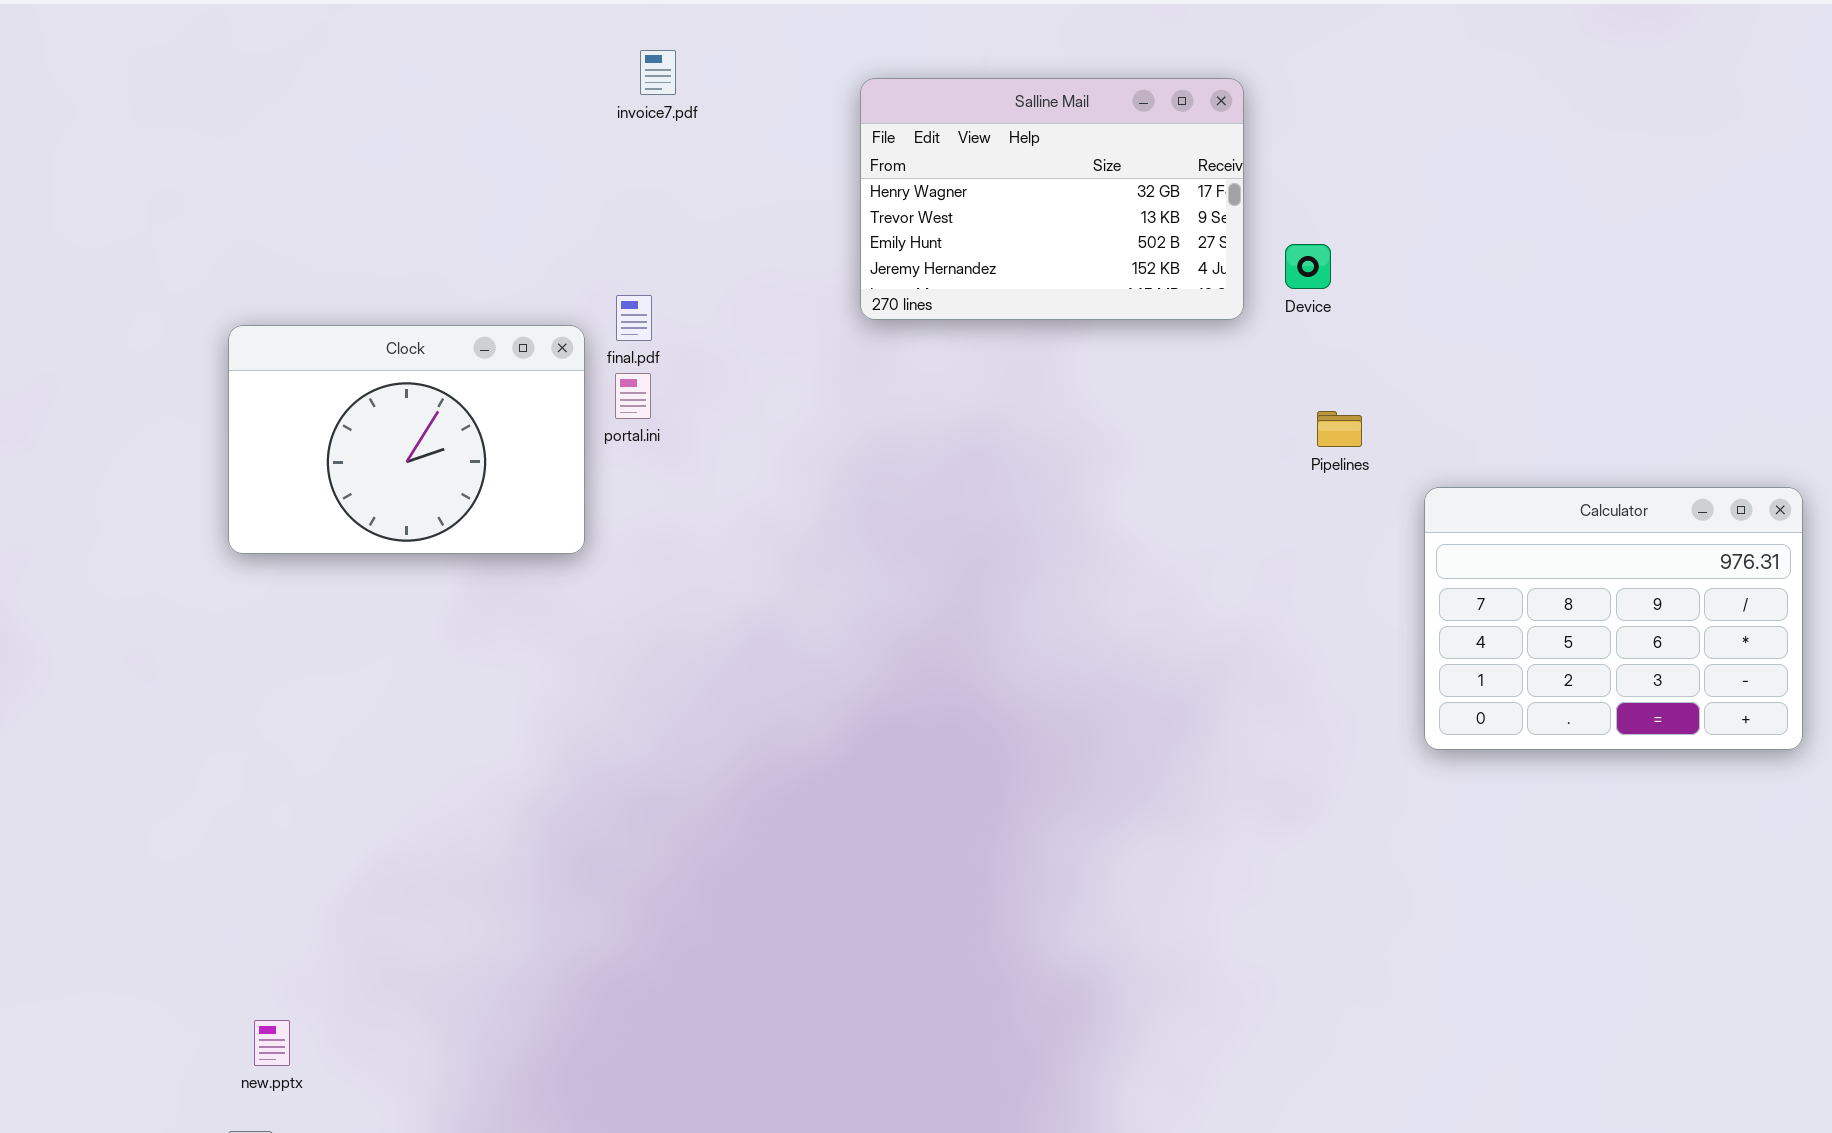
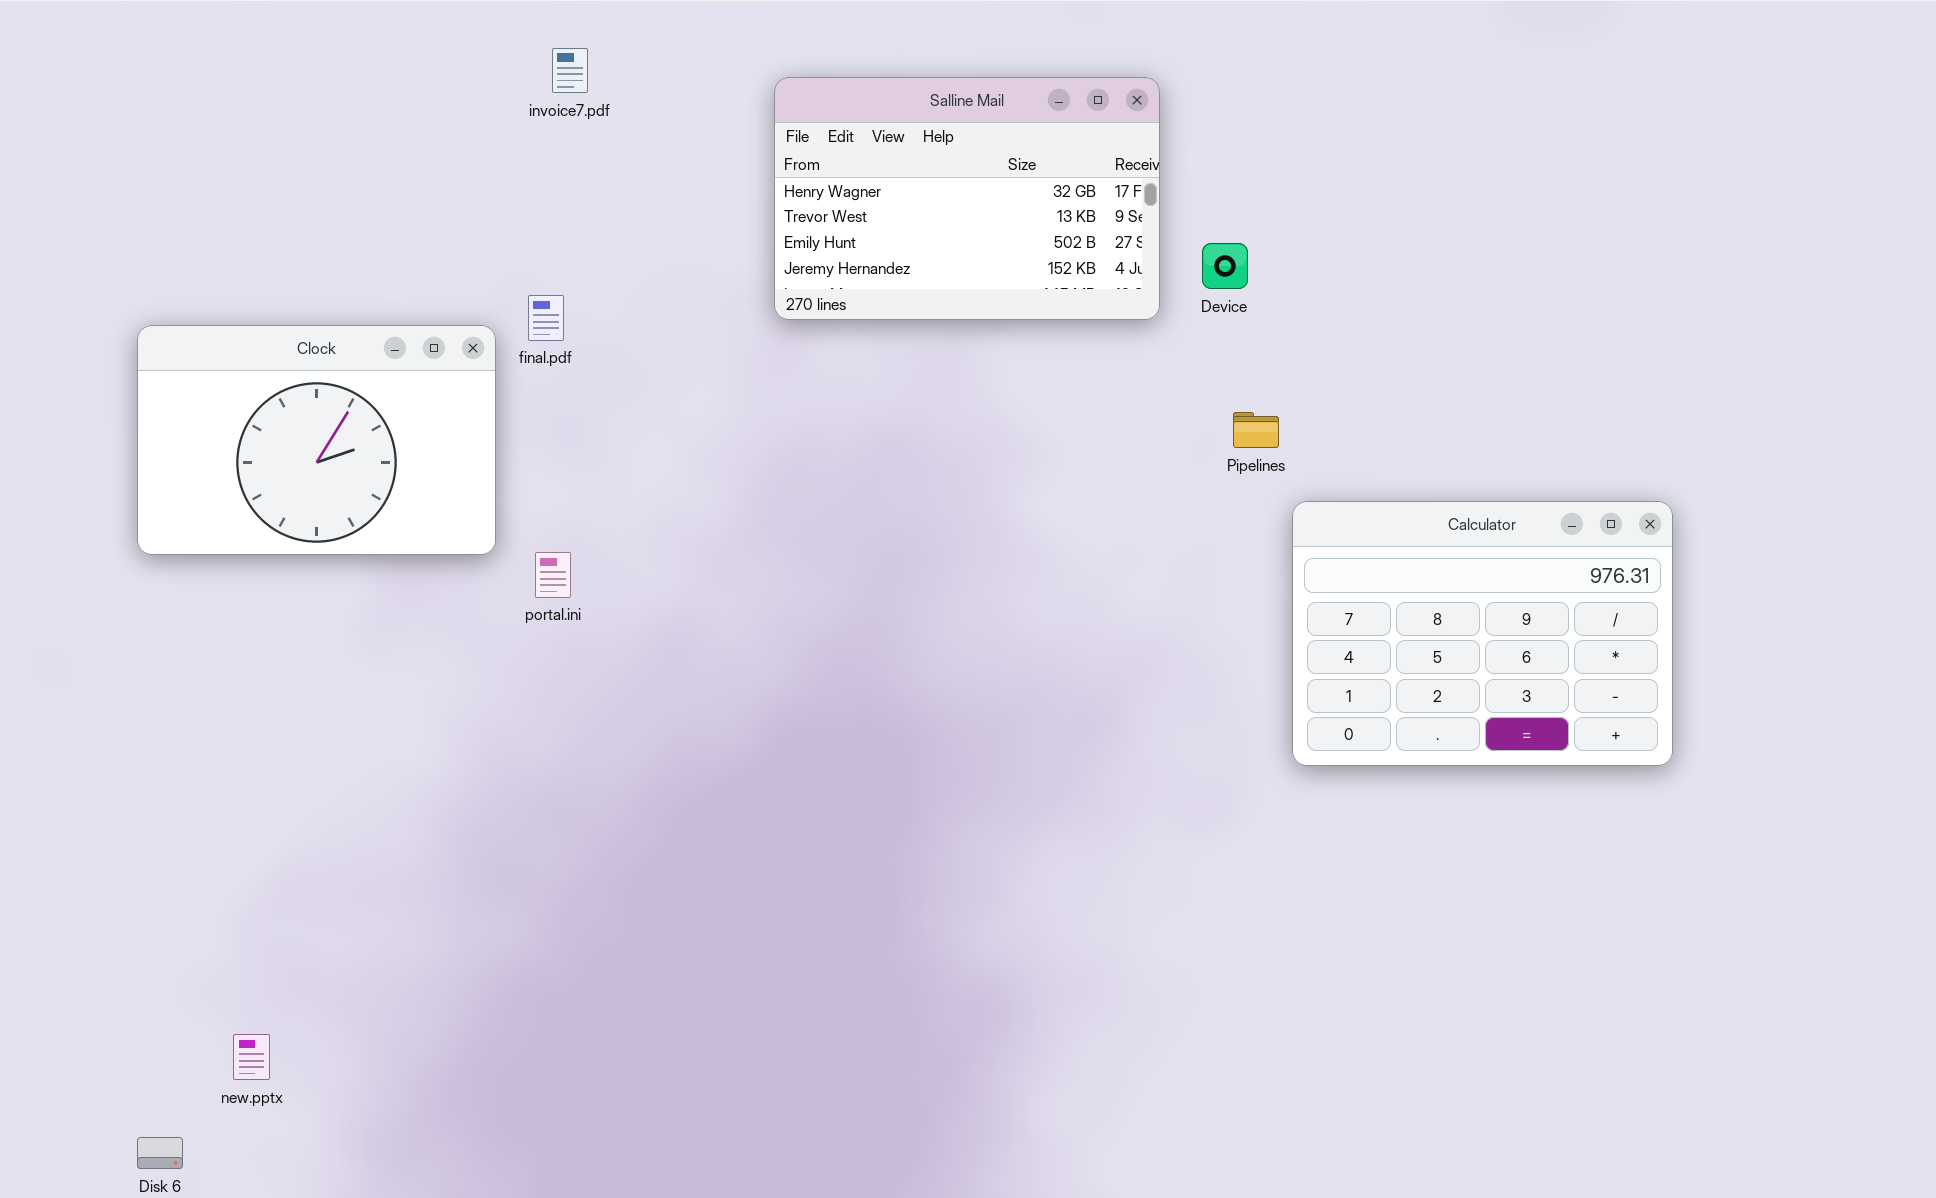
portal.ini: [615,373,651,419] -> [535,552,571,598], moved
Calculator: [1424,487,1803,750] -> [1292,501,1673,766], moved
new.pptx: [254,1020,290,1066] -> [233,1034,270,1080], moved

